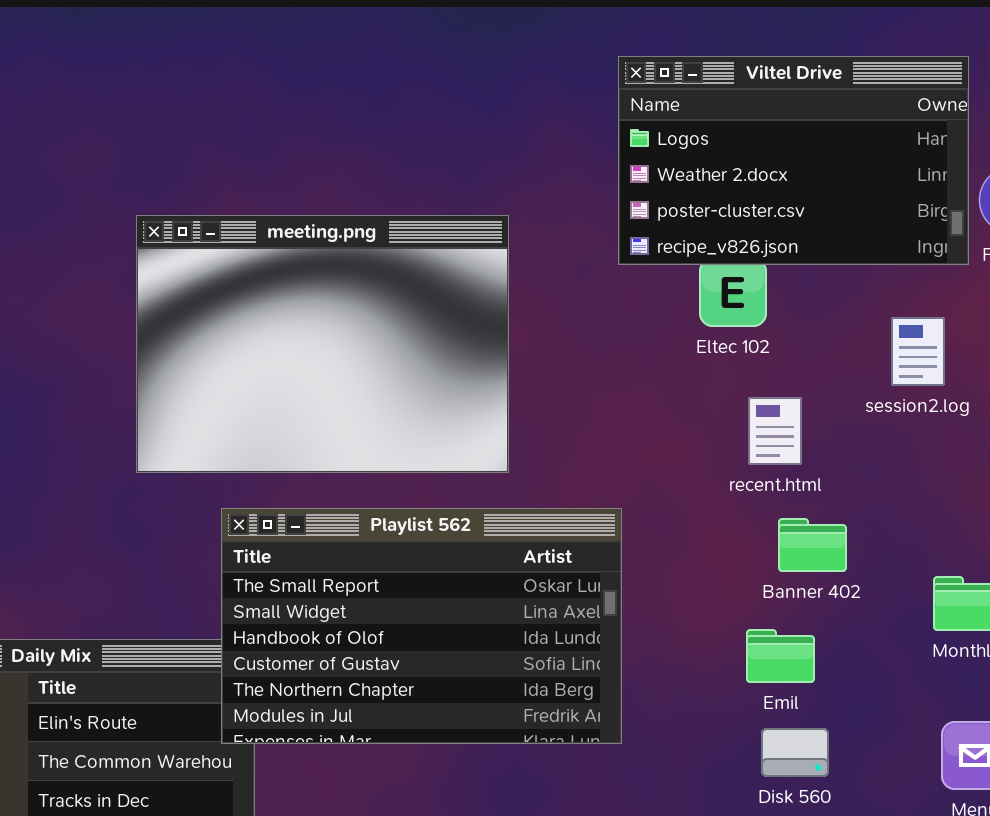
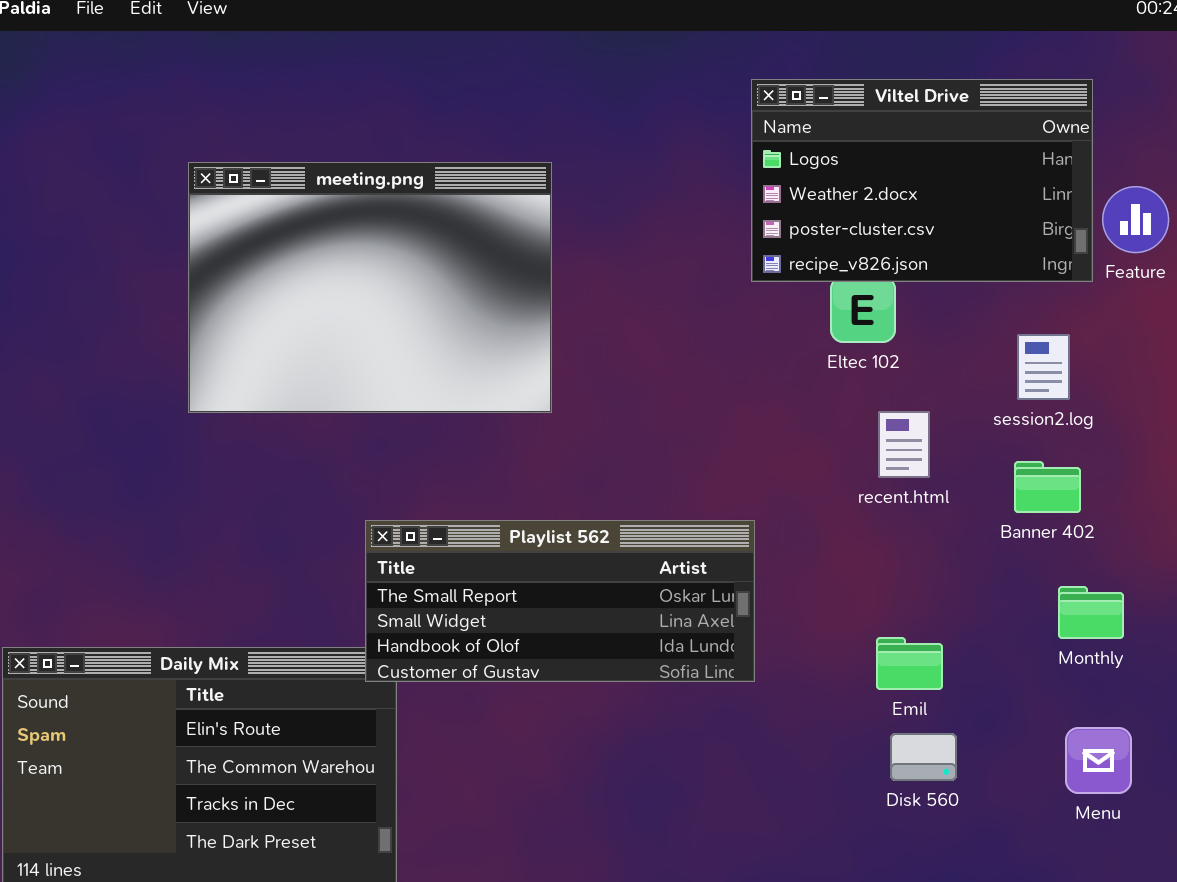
meeting.png: [136,215,509,473] -> [188,162,552,413], moved
Playlist 562: [221,508,622,744] -> [365,520,755,682], resized
Banner 402: [778,518,847,572] -> [1014,461,1081,513], moved

